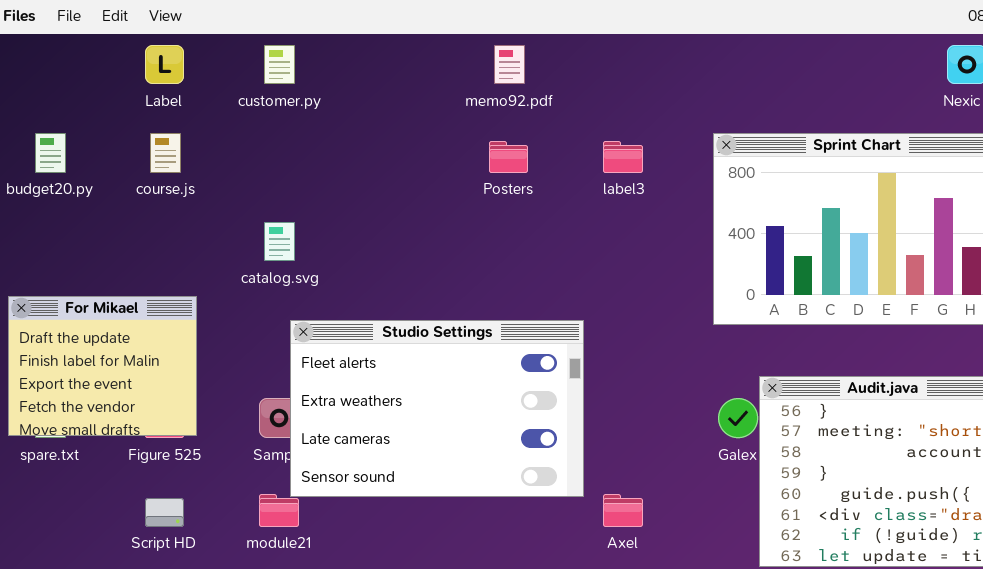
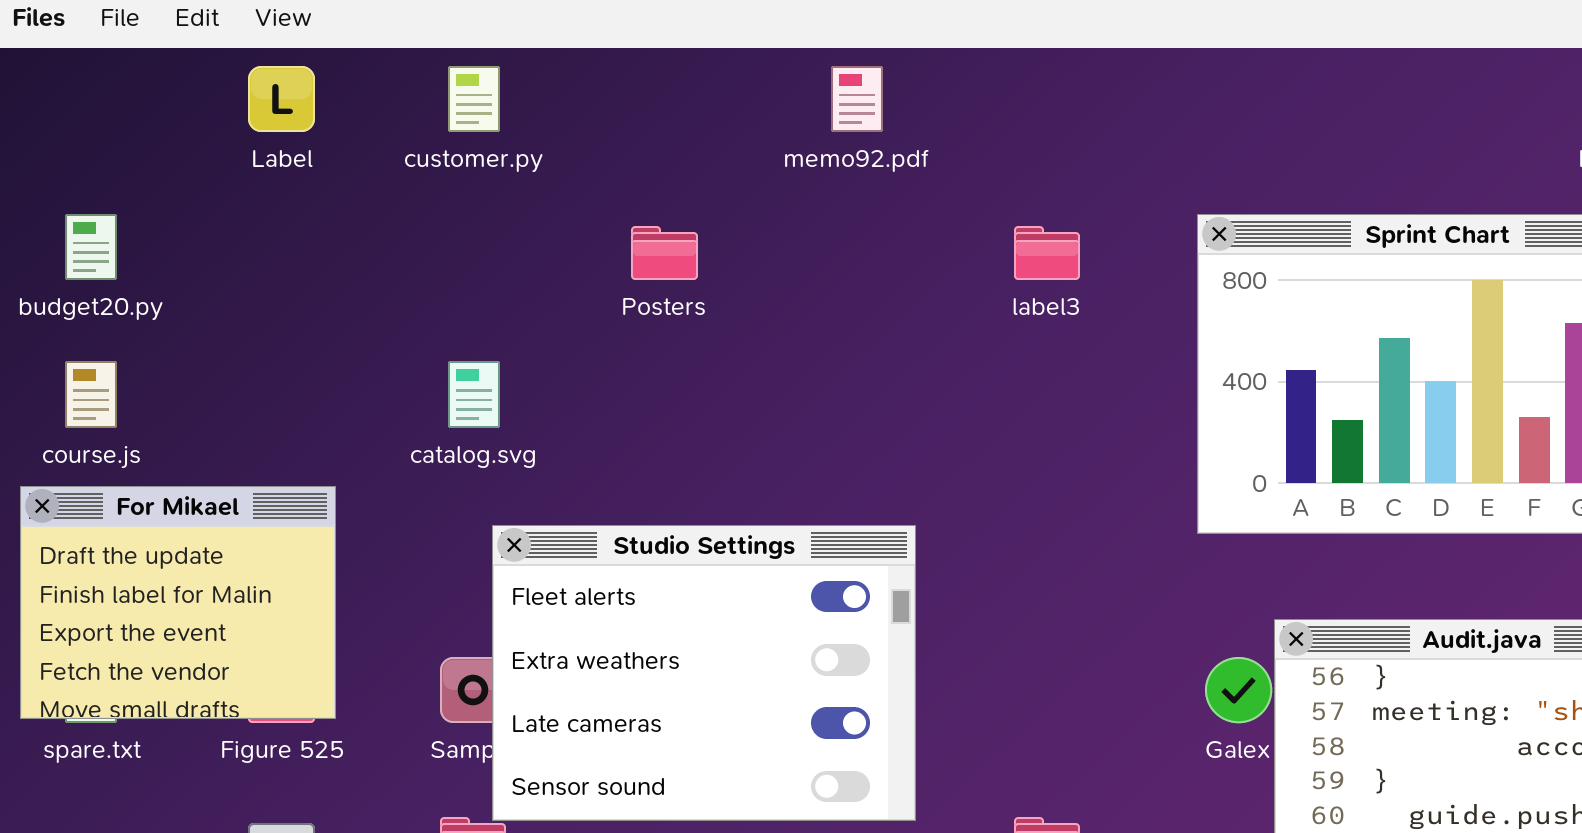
course.js: [150,133,181,173] -> [65,361,117,428], moved
Posters: [489,141,528,173] -> [631,226,698,280], moved
Studio Settings: [290,320,584,497] -> [492,525,916,821], resized

